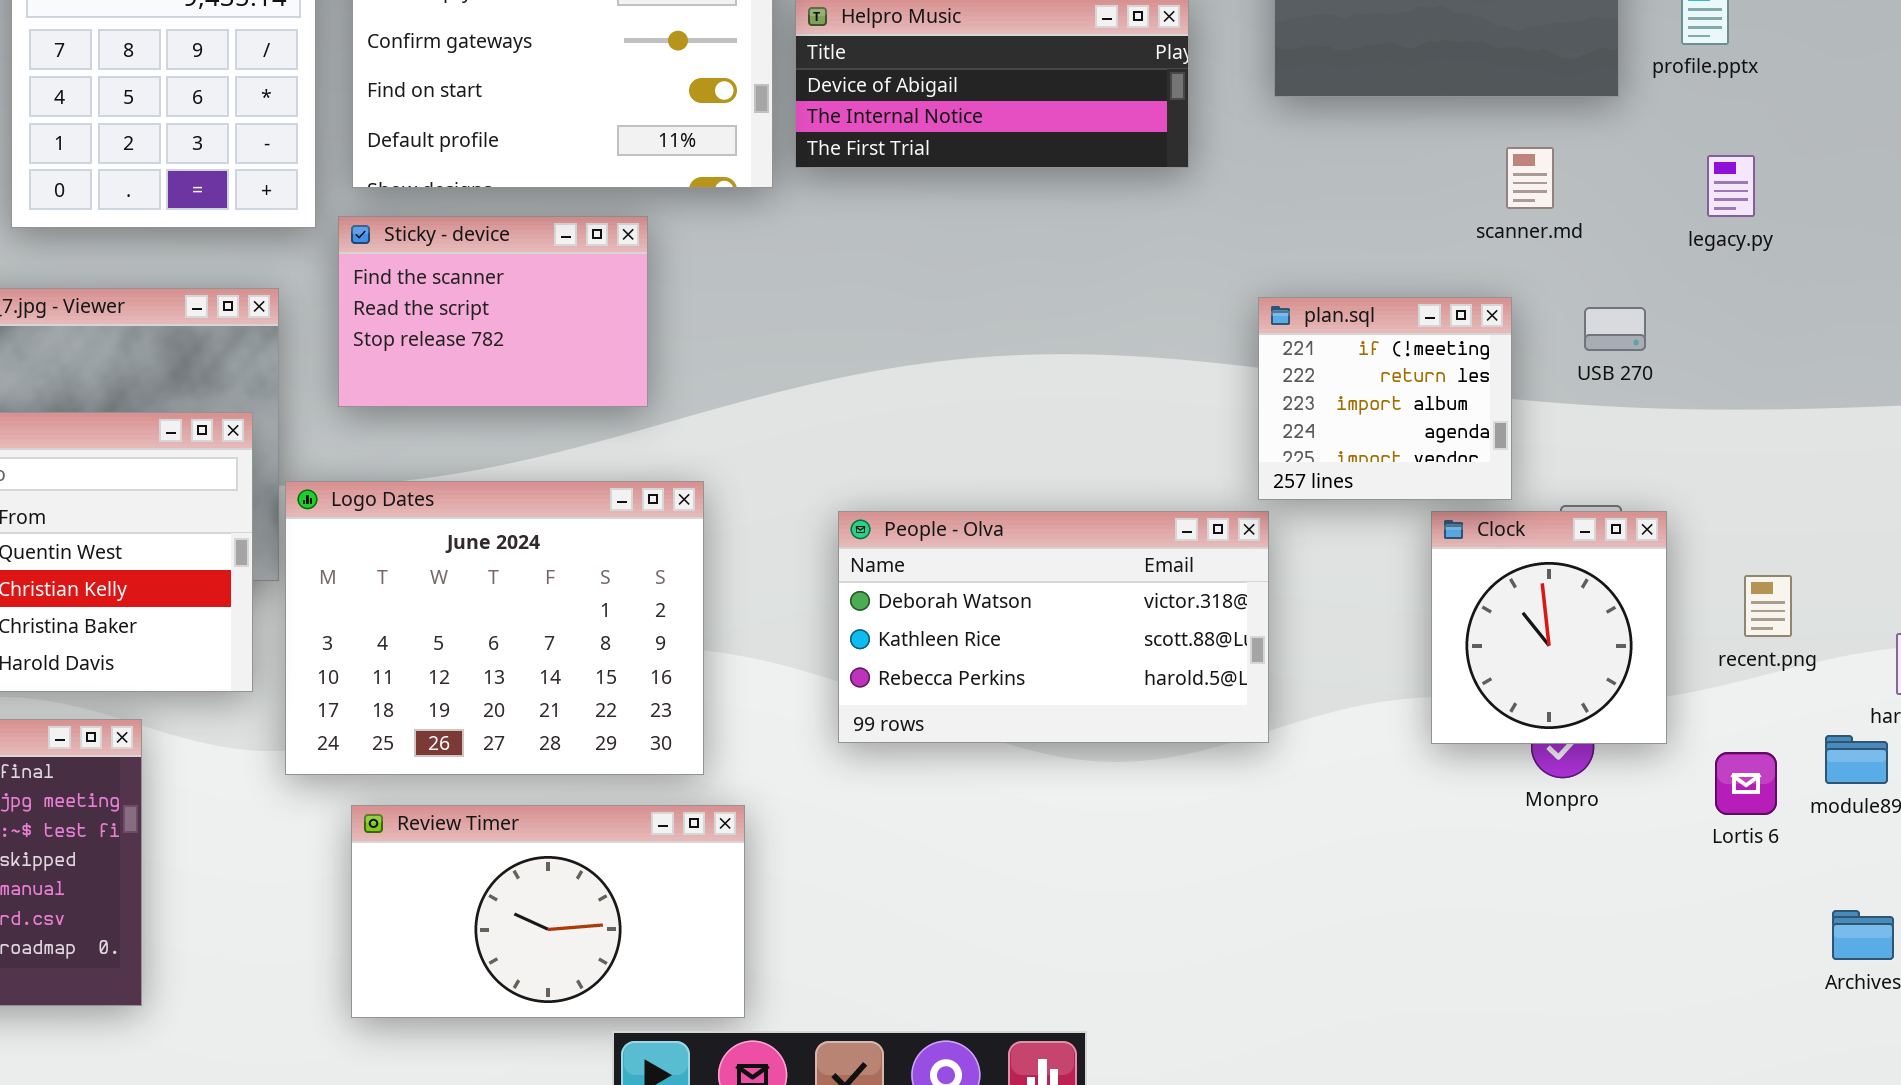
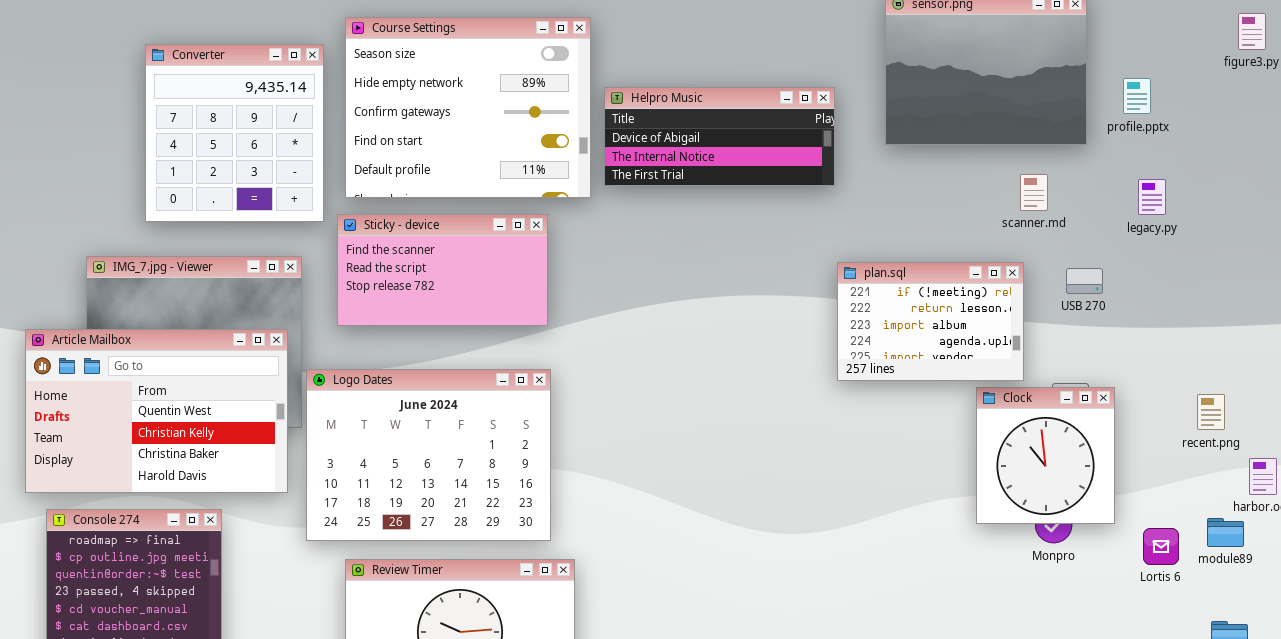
Sticky - device: [338,216,648,407] -> [337,214,548,326], resized
plan.sql: [1258,297,1512,500] -> [837,262,1024,381], resized
People - Olva: [838,511,1269,743] -> none, closed
recent.png: [1744,575,1792,637] -> [1197,394,1225,430], moved

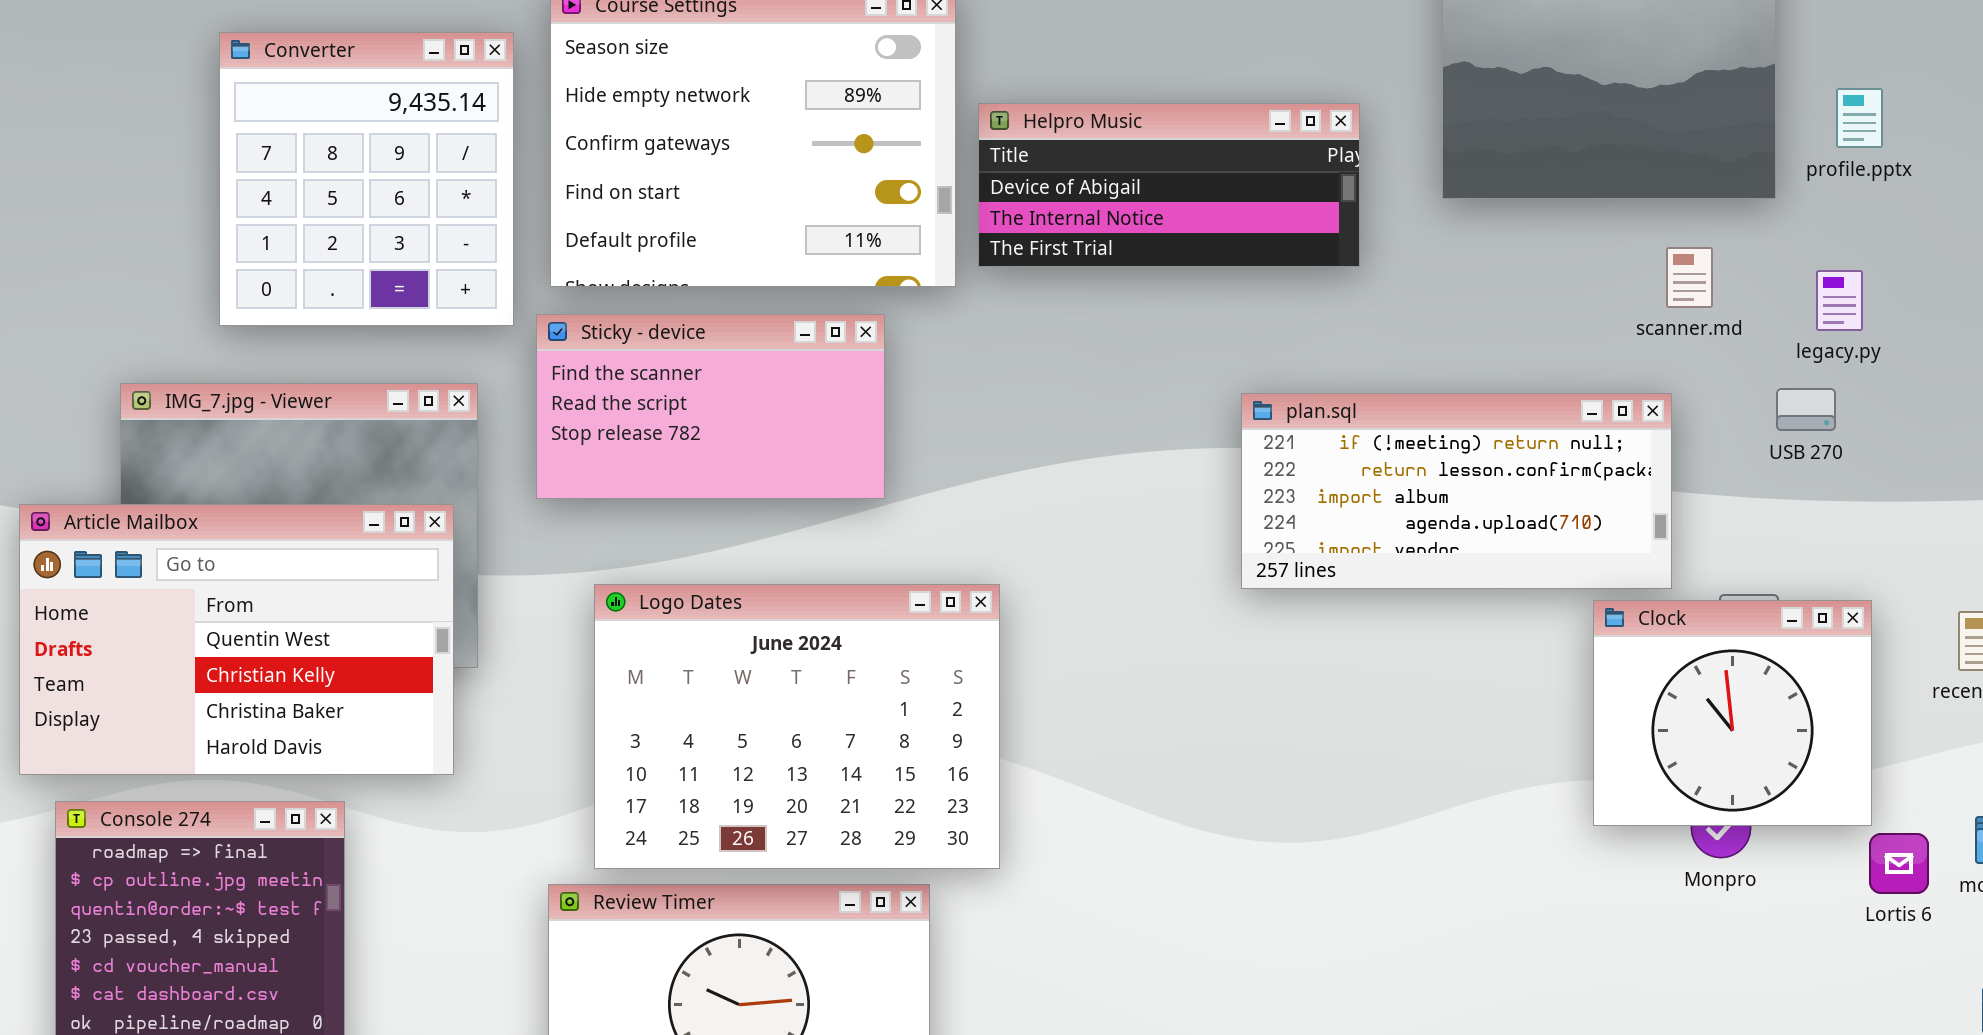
legacy.py: [1138,179,1166,215] -> [1816,270,1863,331], moved
plan.sql: [837,262,1024,381] -> [1241,393,1672,589], resized
USB 270: [1066,268,1103,294] -> [1776,388,1836,431], moved
Logo Dates: [306,369,551,541] -> [594,584,1000,869], moved
Clock: [976,387,1115,524] -> [1593,600,1872,826], resized

